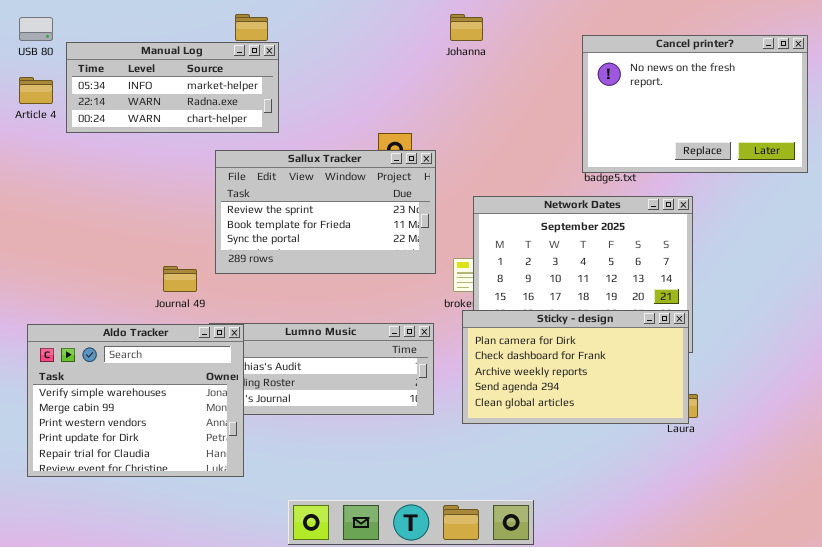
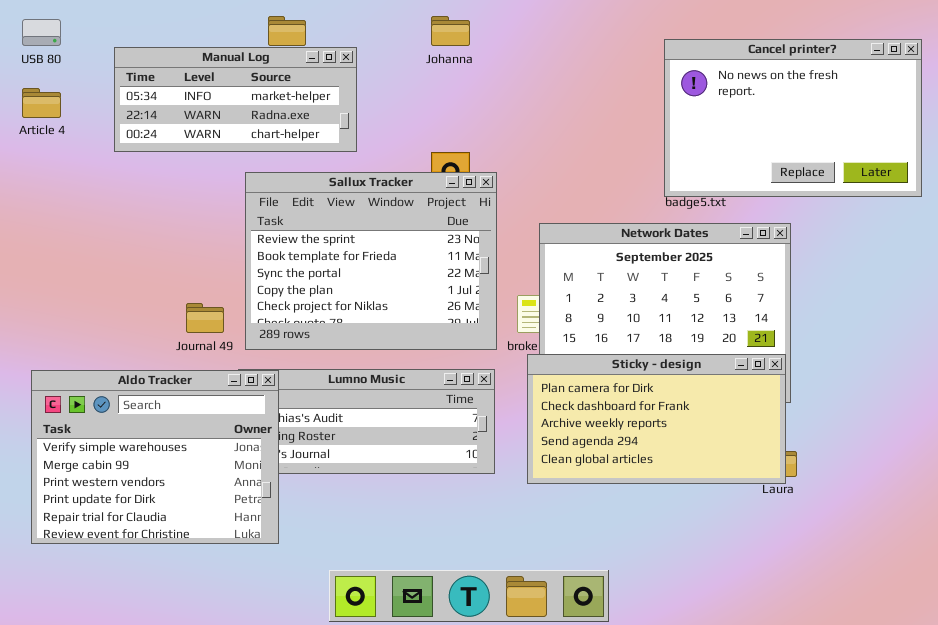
Johanna: [450,14,483,41] -> [431,16,470,46], moved
Manual Log: [66,42,279,133] -> [114,47,357,152], moved
Sallux Tracker: [215,150,436,274] -> [245,172,497,350], resized

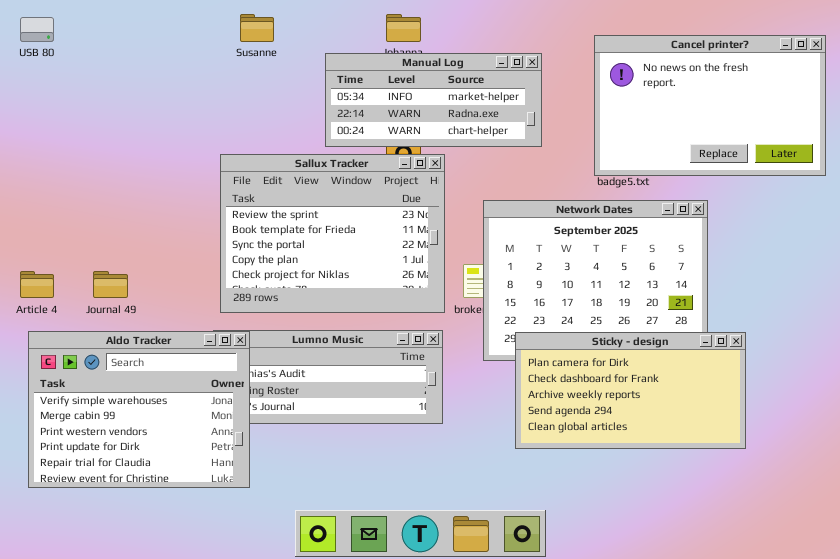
Manual Log: [114,47,357,152] -> [325,53,542,147], moved
Article 4: [22,88,61,118] -> [20,271,54,298], moved
Journal 49: [186,303,224,333] -> [93,271,128,298], moved
Sticky - design: [527,354,786,484] -> [515,332,746,449], moved

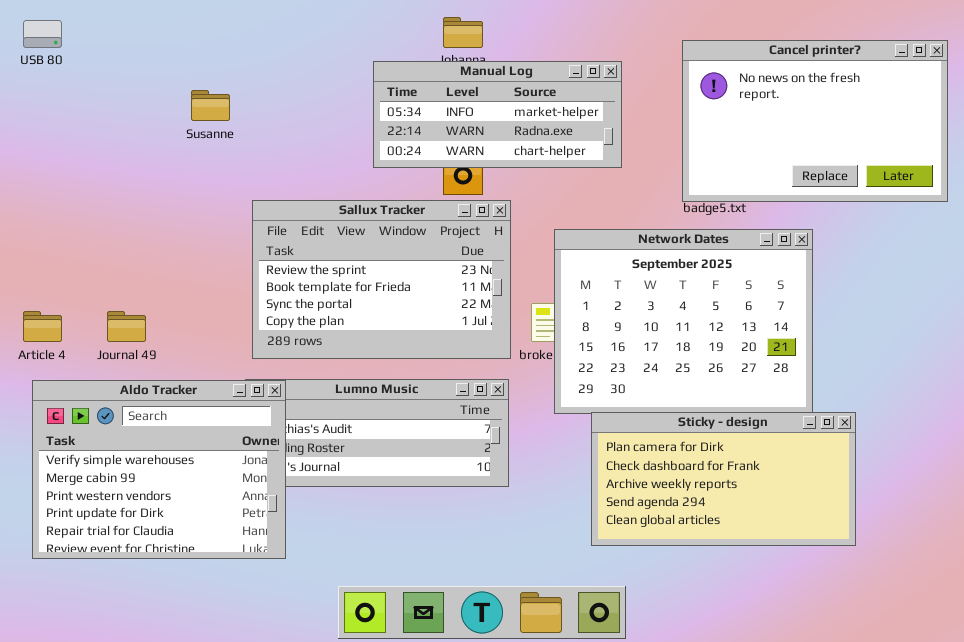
Susanne: [240,14,274,42] -> [191,90,230,121], moved
Sallux Tracker: [220,154,445,313] -> [252,200,511,359], resized
Sticky - design: [515,332,746,449] -> [591,412,856,546], moved

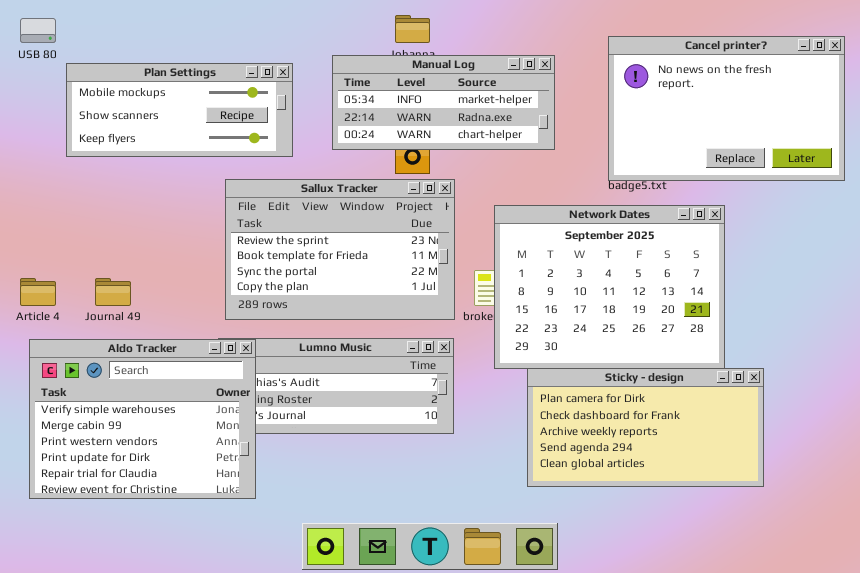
Plan Settings: none -> [66,63,293,157], opened

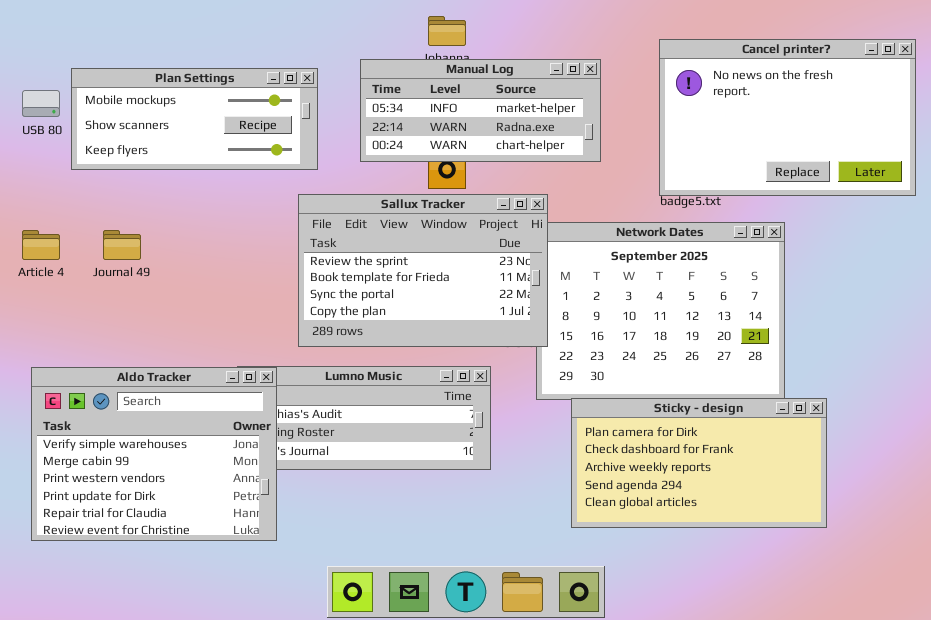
USB 80: [20,18,56,43] -> [22,90,60,117], moved
Sallux Tracker: [225,179,455,320] -> [298,194,548,347], moved
Article 4: [20,278,56,306] -> [22,230,60,260], moved
Journal 49: [95,278,131,306] -> [103,230,141,260], moved

